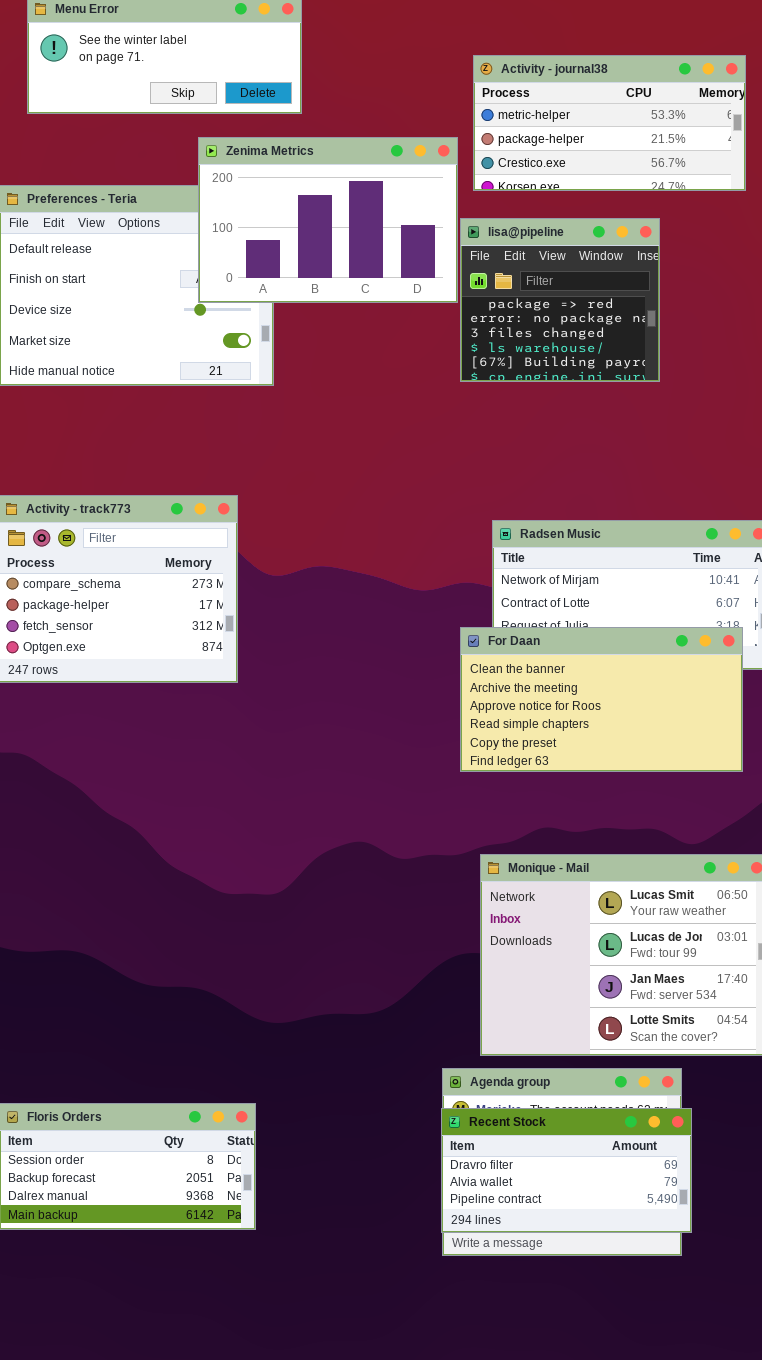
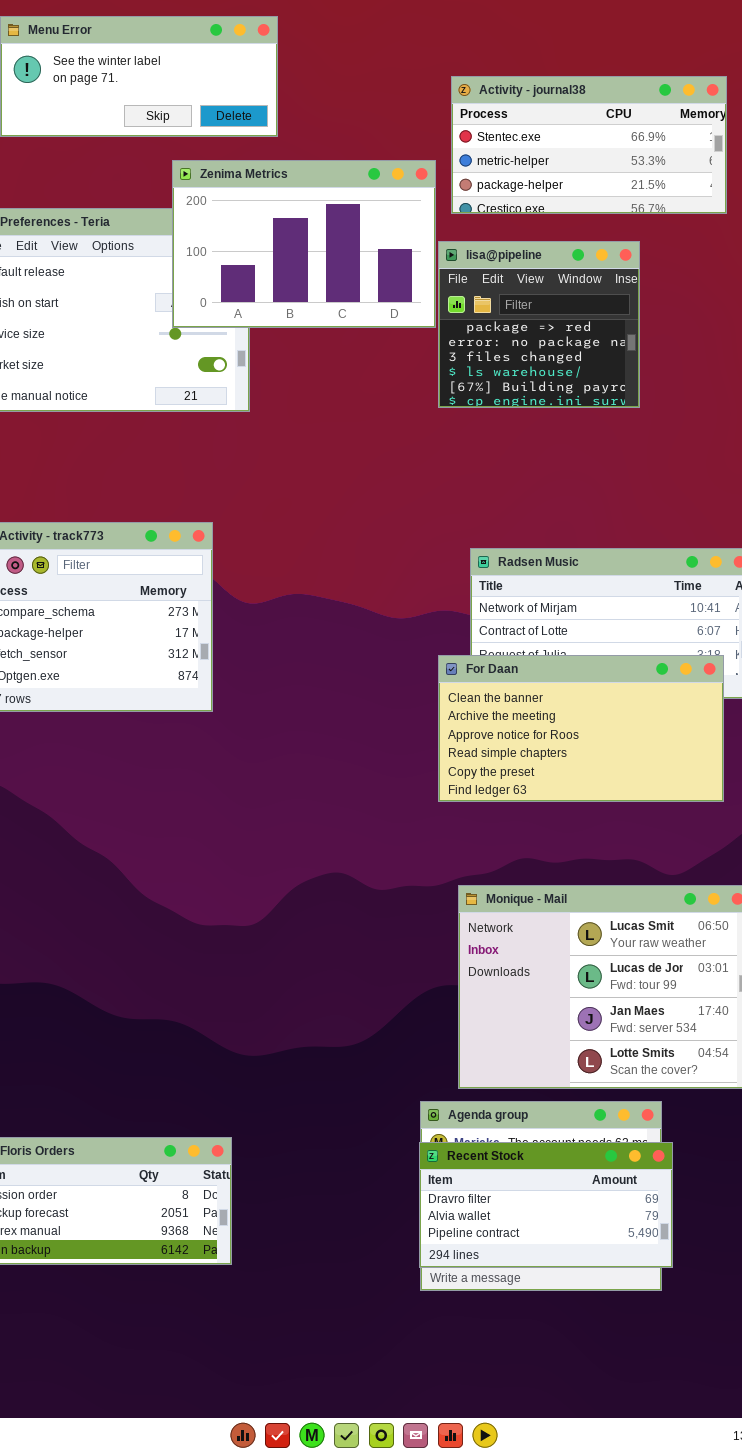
Activity - journal38: [473,55,746,191] -> [451,76,727,214], scrolled up 1 row

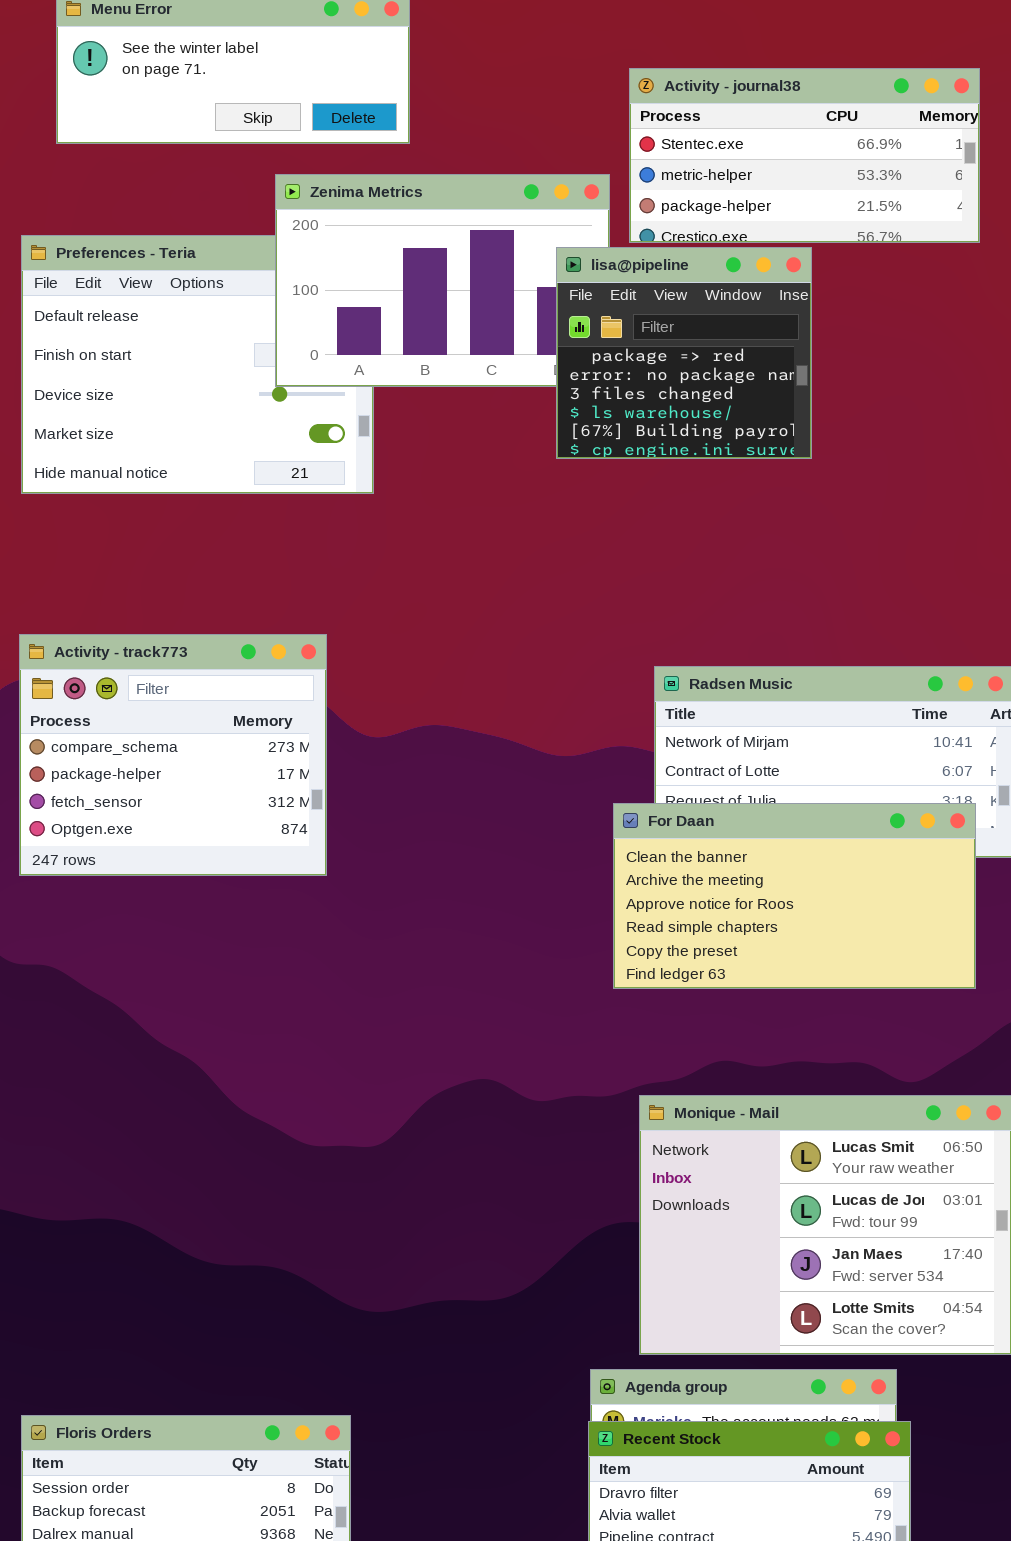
lisa@pipeline: [438,241,640,408] -> [556,247,812,459], moved

